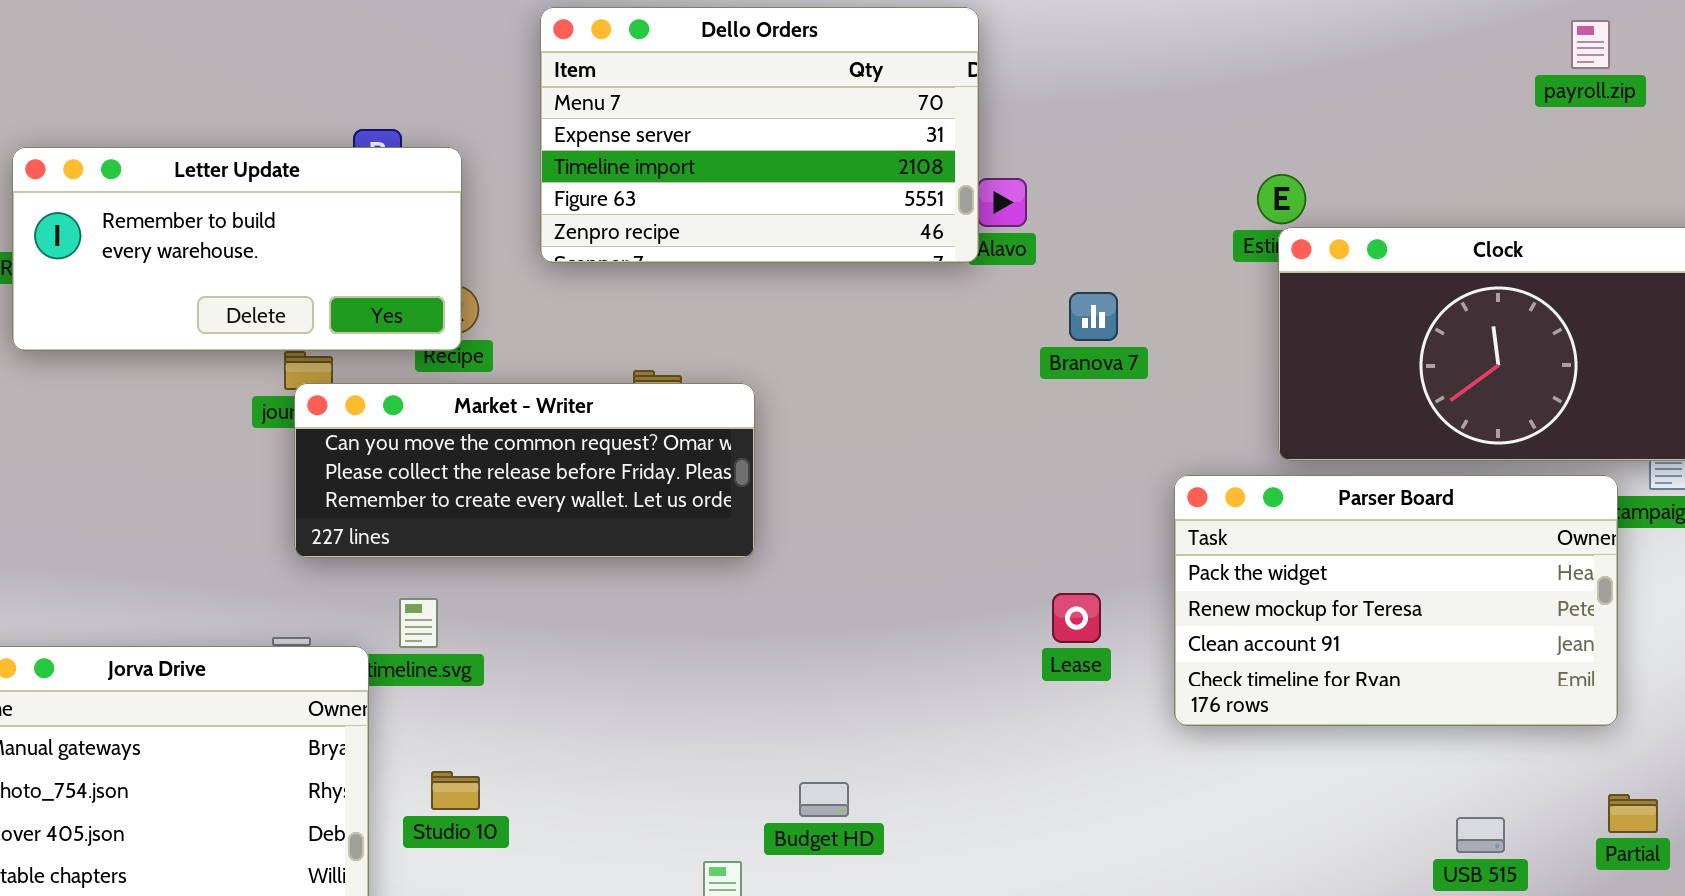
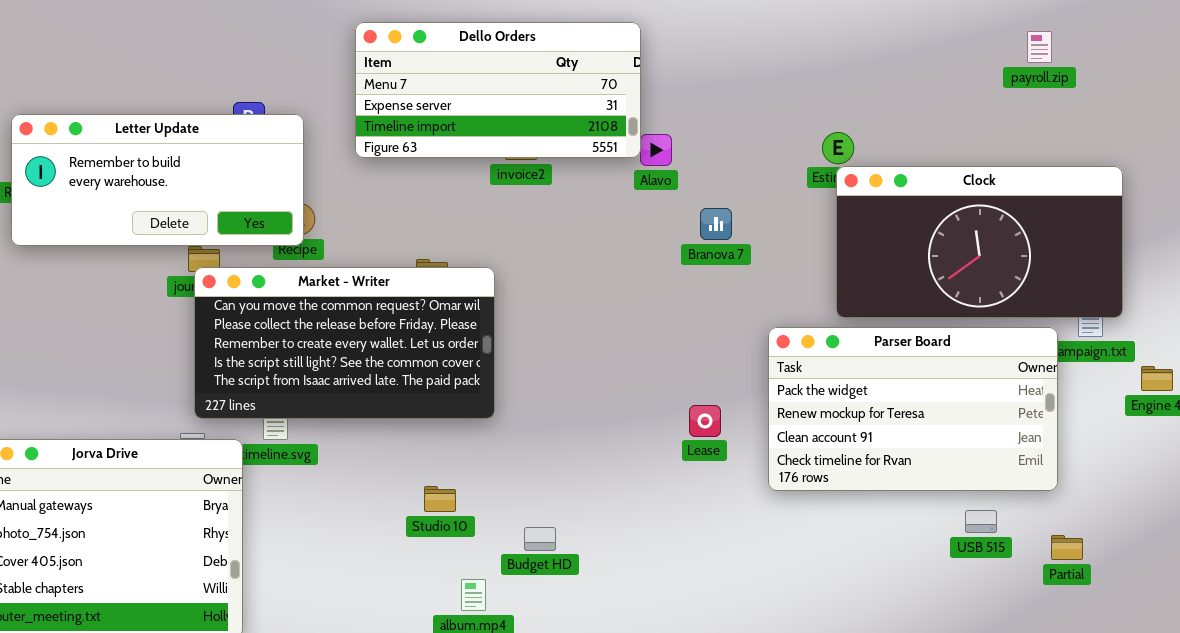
Dello Orders: [540,7,979,263] -> [355,22,641,158], resized
Market - Writer: [294,383,755,558] -> [194,267,495,419], resized
Studio 10: [431,771,480,810] -> [424,486,456,512], moved
USB 515: [1456,817,1505,853] -> [965,510,997,533], moved

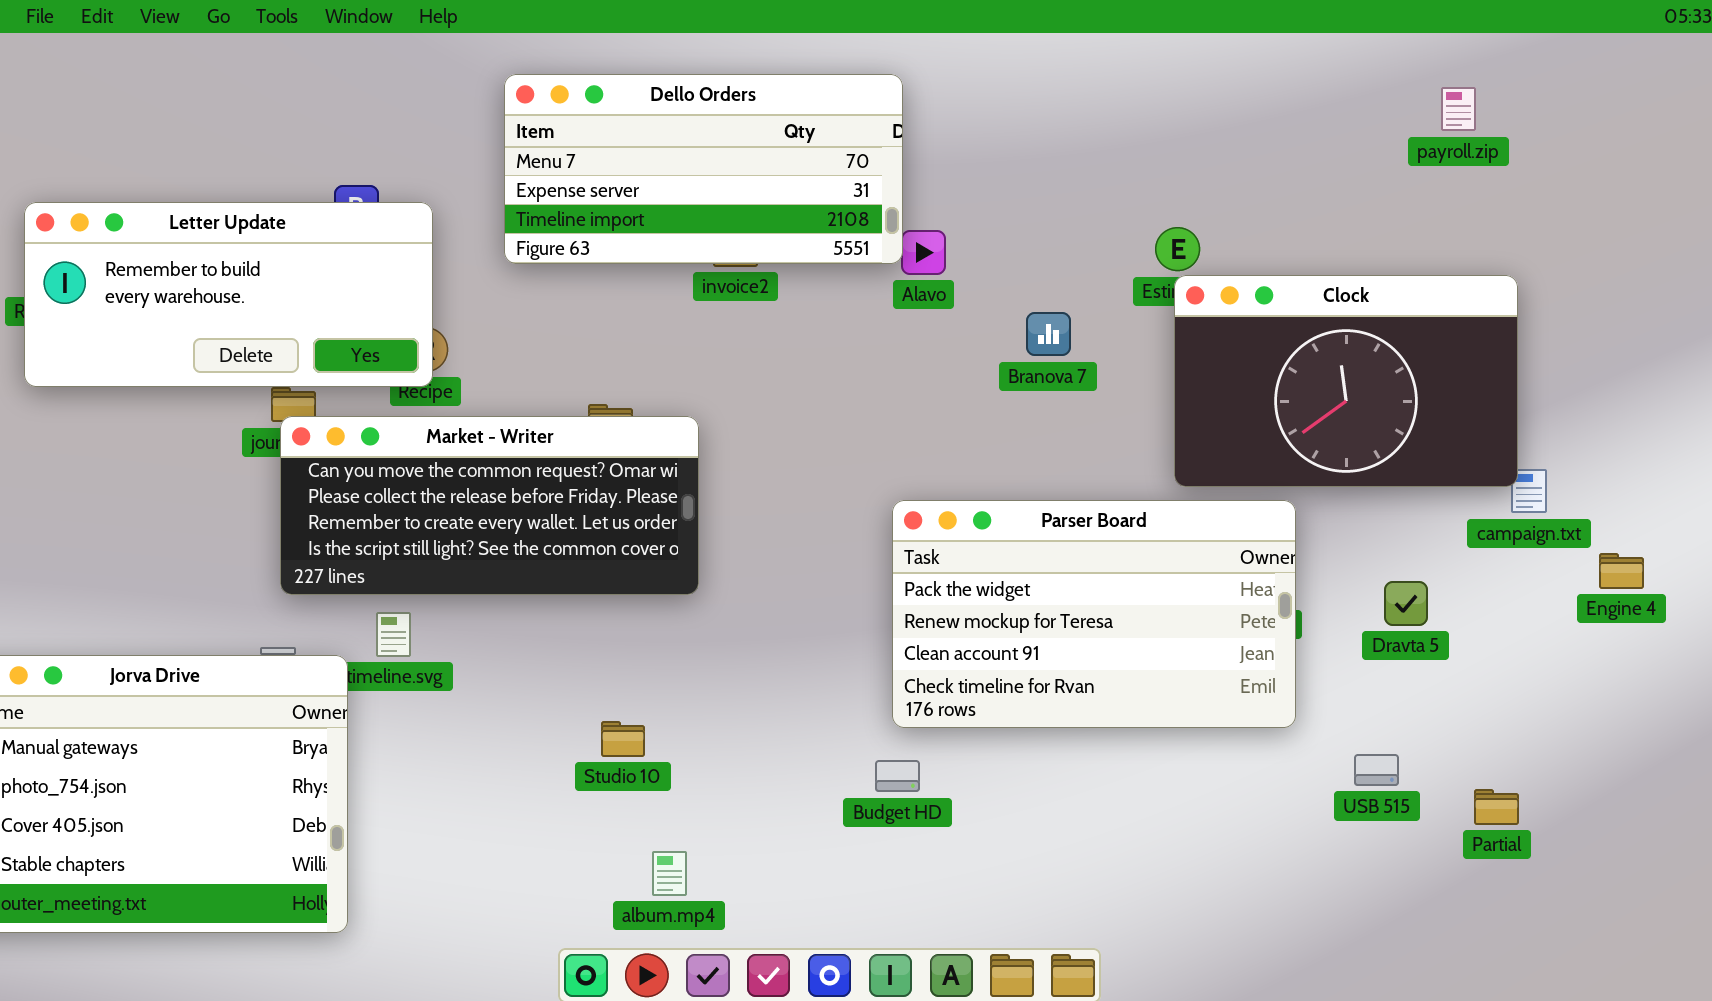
Clock: [836,166,1123,318] -> [1174,275,1518,487], resized
Branova 7: [700,208,732,240] -> [1026,312,1071,356], moved
Market - Writer: [194,267,495,419] -> [280,416,699,595], resized
Parser Board: [768,327,1058,491] -> [892,500,1296,728], moved
Budget HD: [524,527,556,551] -> [875,760,920,792], moved

